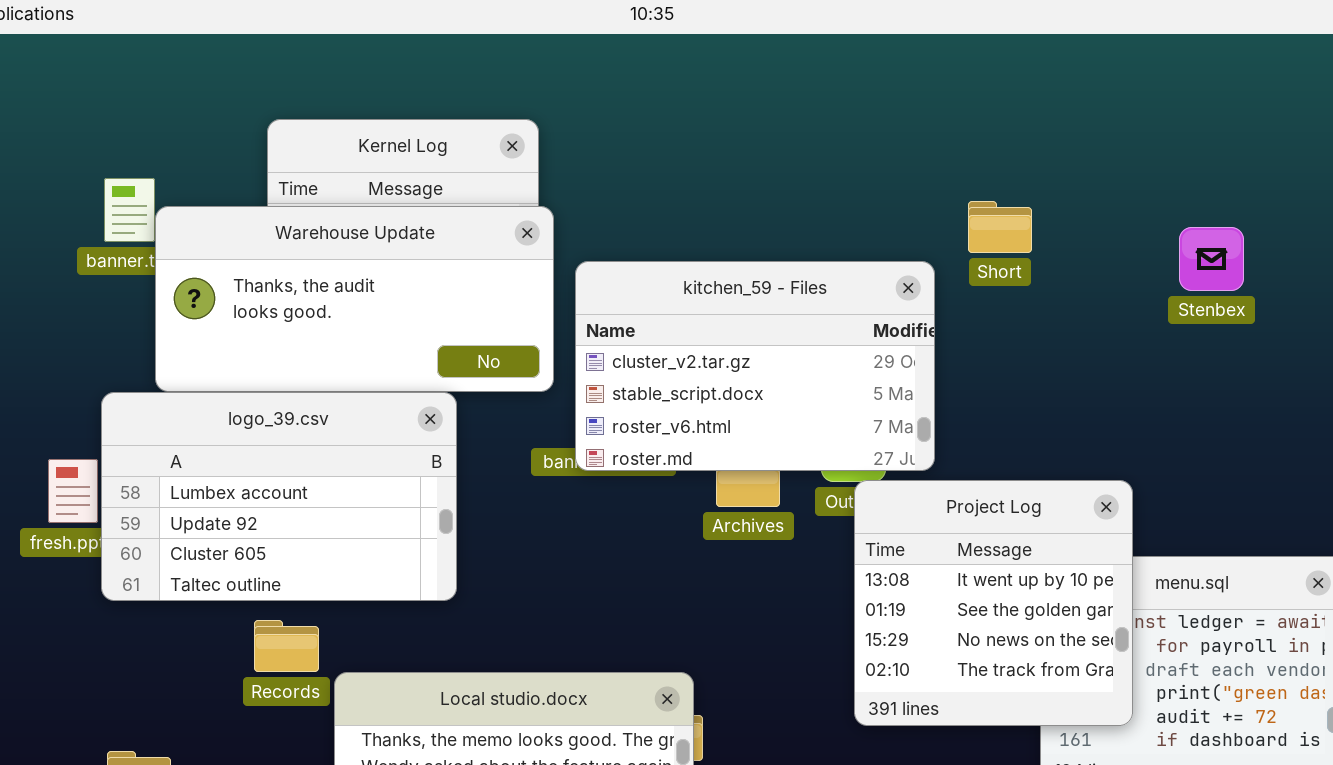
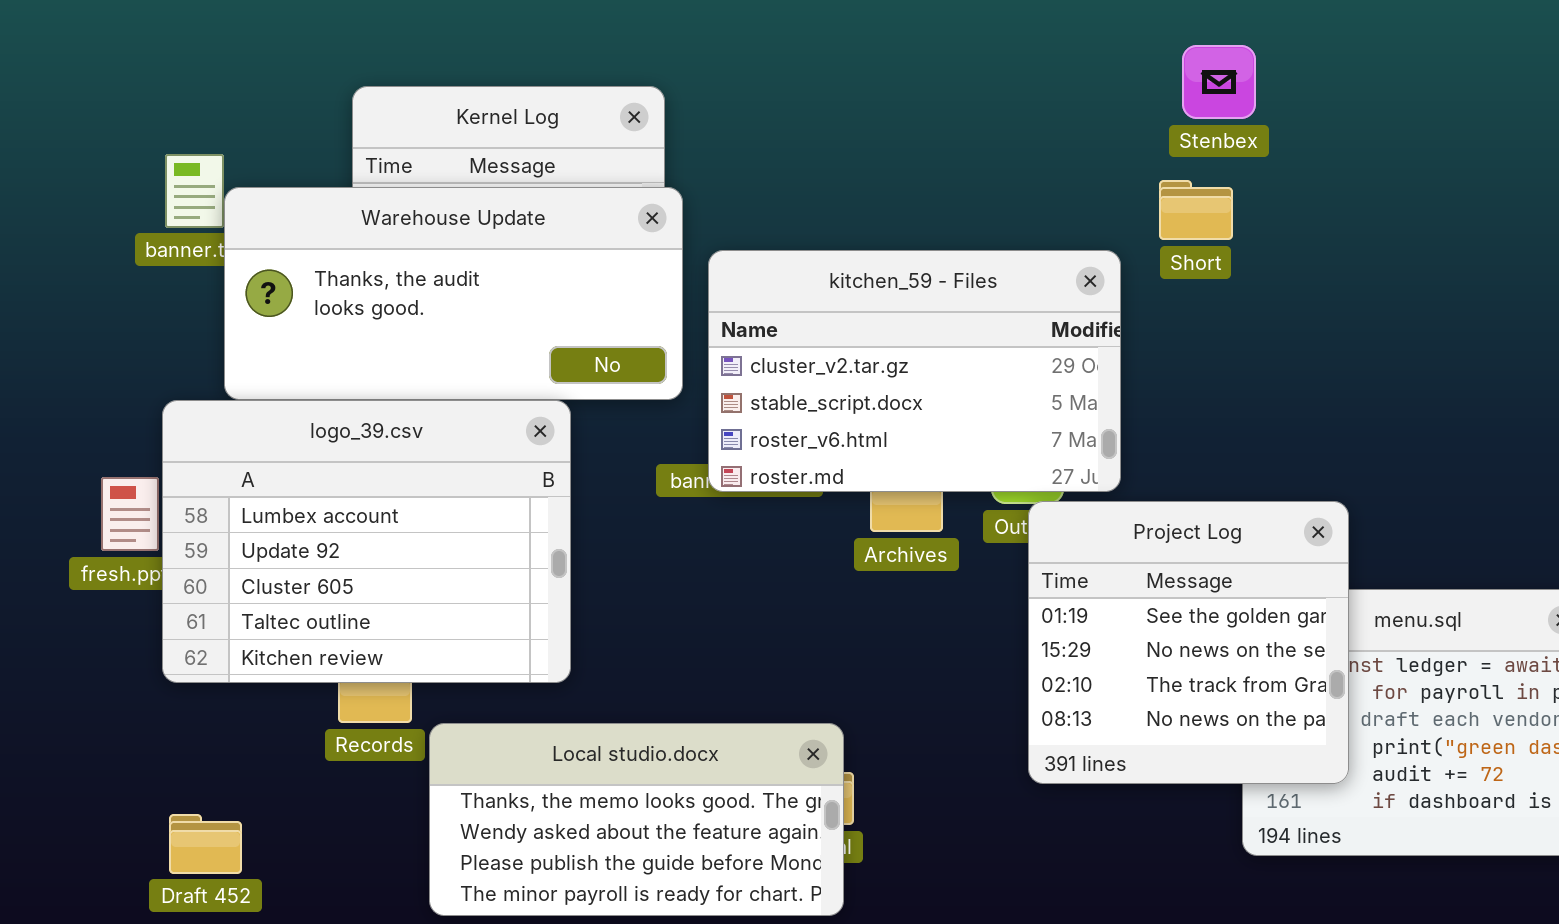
Stenbex: [1179,227,1244,291] -> [1182,45,1256,119], moved
logo_39.csv: [101,392,457,601] -> [162,400,571,683], resized
Project Log: [854,480,1133,726] -> [1028,501,1349,784], scrolled down 1 row

